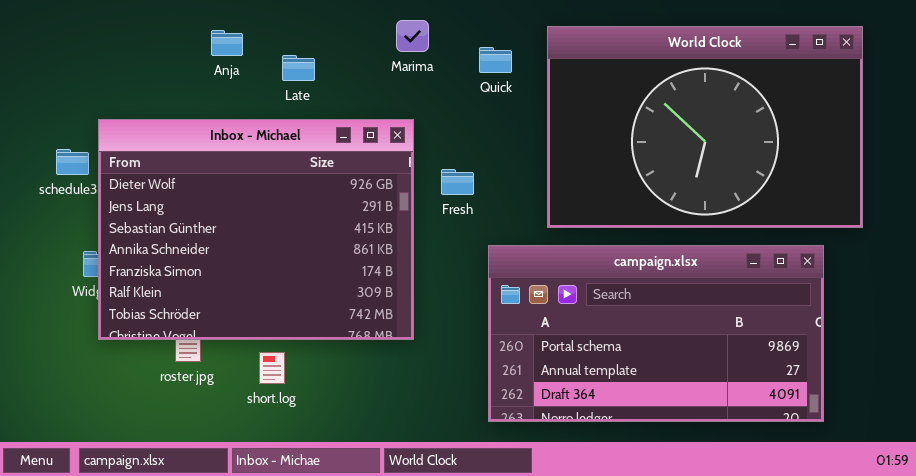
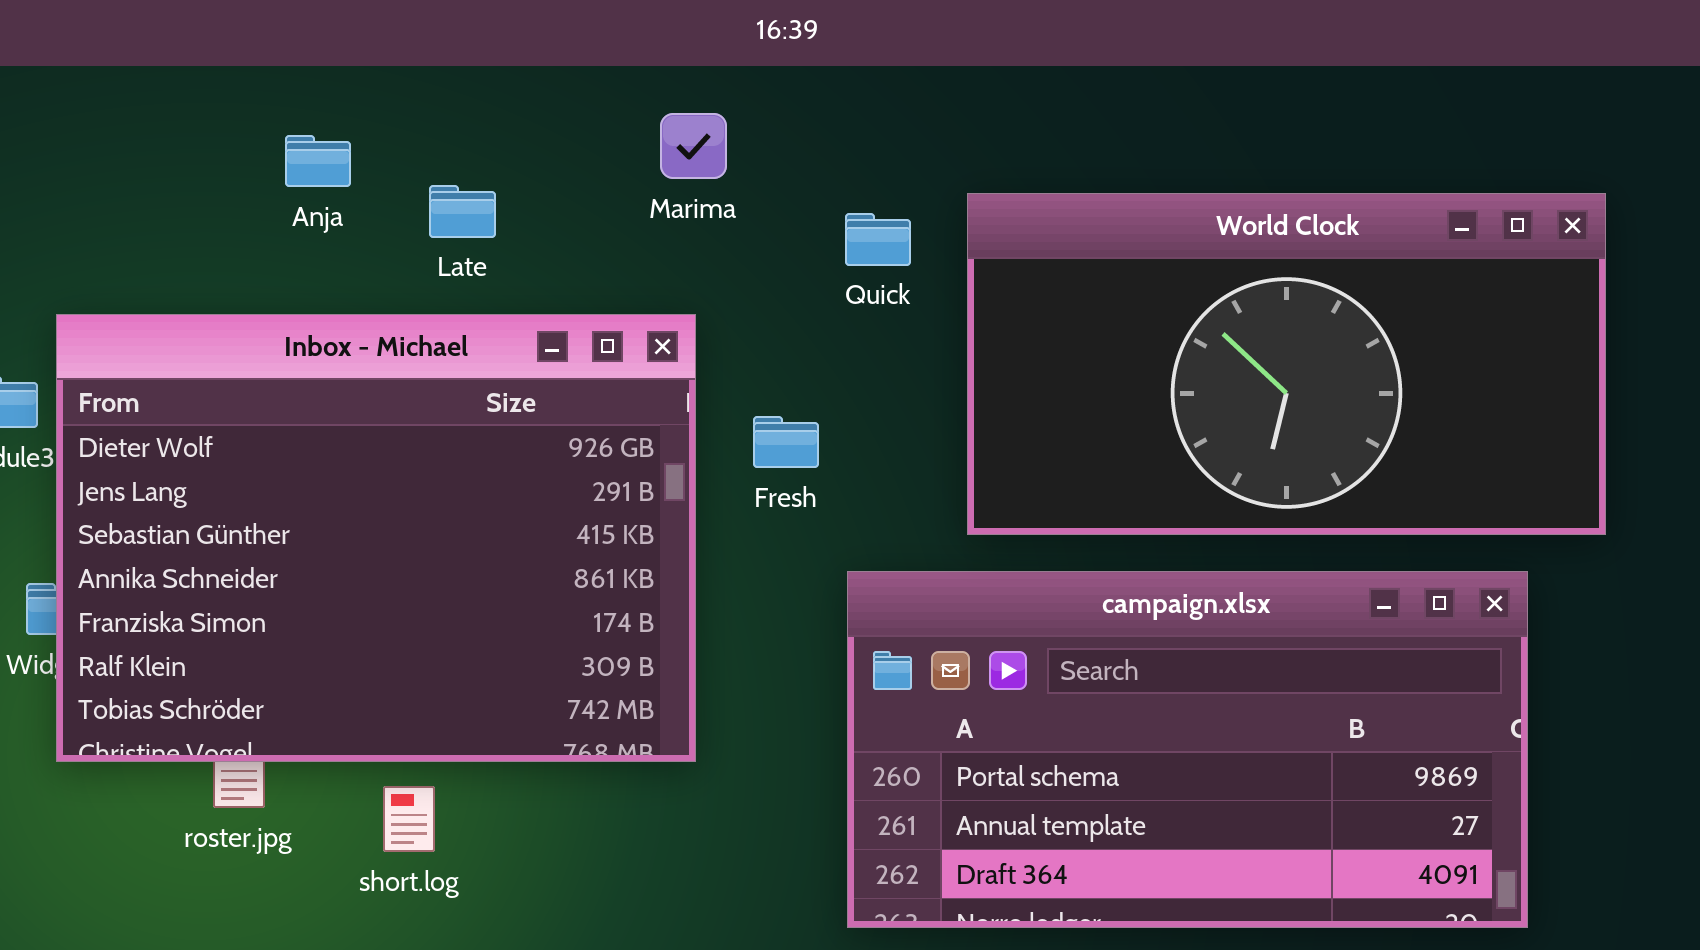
World Clock: [547,26,863,228] -> [967,193,1606,535], resized
Quick: [479,47,512,73] -> [845,213,911,266], moved

